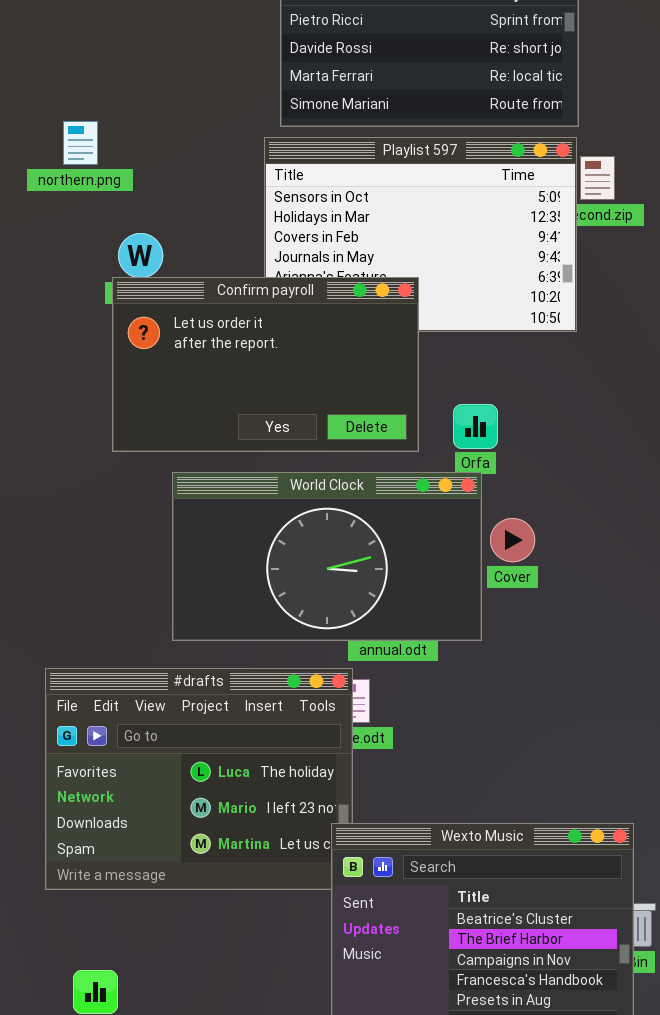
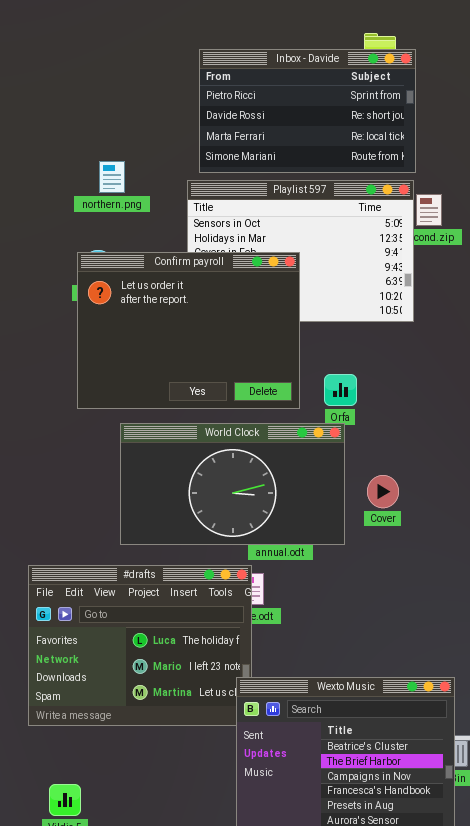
northern.png: [63,121,98,165] -> [99,161,125,193], moved
Confirm payroll: [112,277,419,452] -> [77,252,300,409], resized
Cover: [490,518,535,562] -> [367,475,399,508], moved

